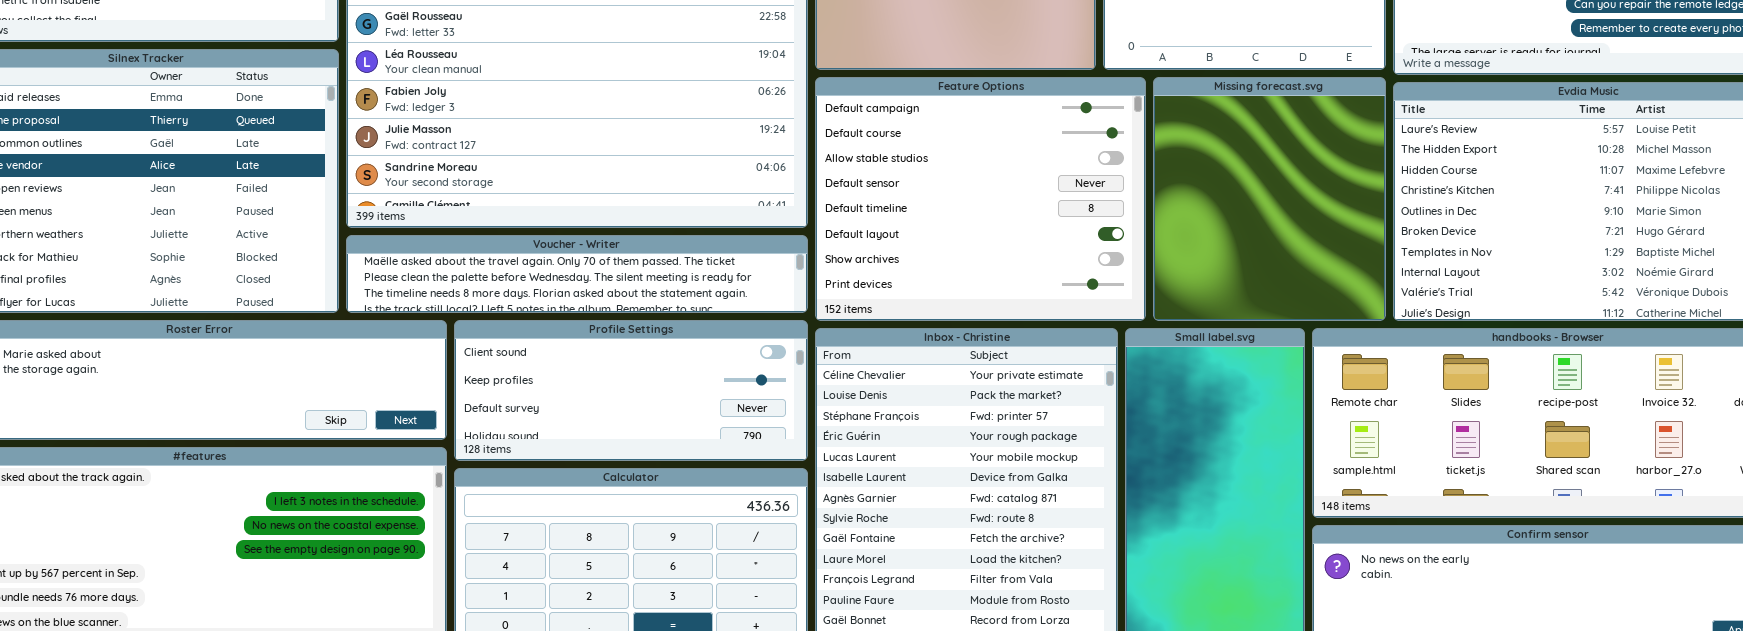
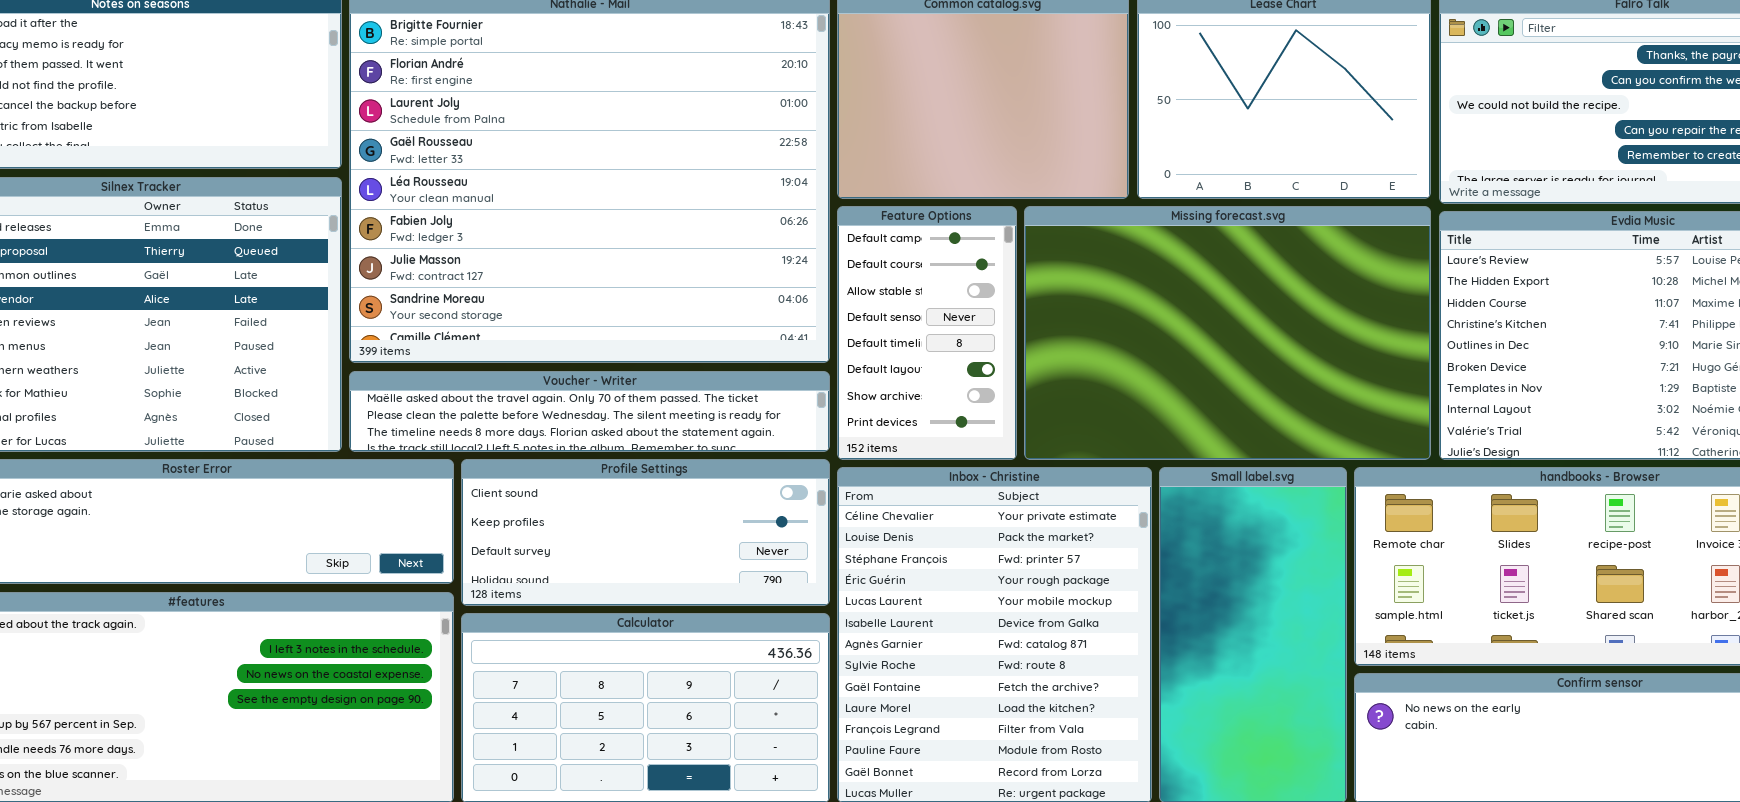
Feature Options: [815,77,1146,321] -> [837,206,1017,460], resized
Missing forecast.svg: [1153,77,1386,321] -> [1024,206,1431,460], resized

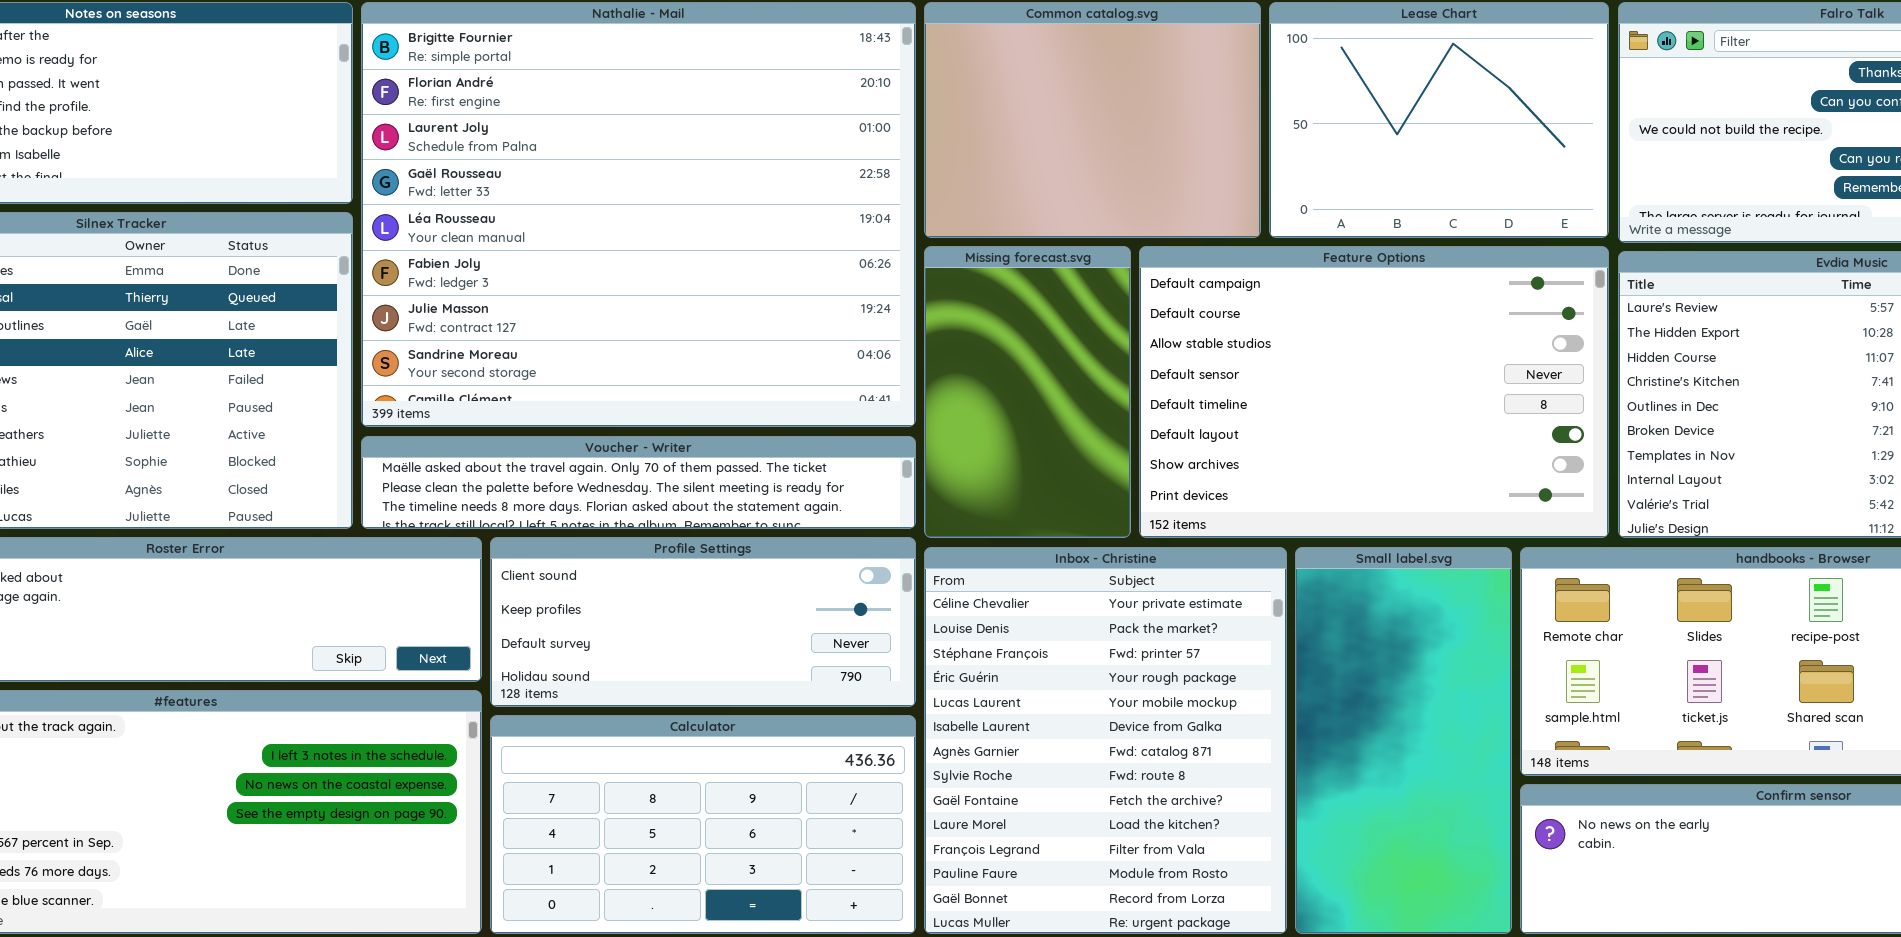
Feature Options: [837,206,1017,460] -> [1139,246,1609,538], moved, resized
Missing forecast.svg: [1024,206,1431,460] -> [924,246,1131,538], moved, resized

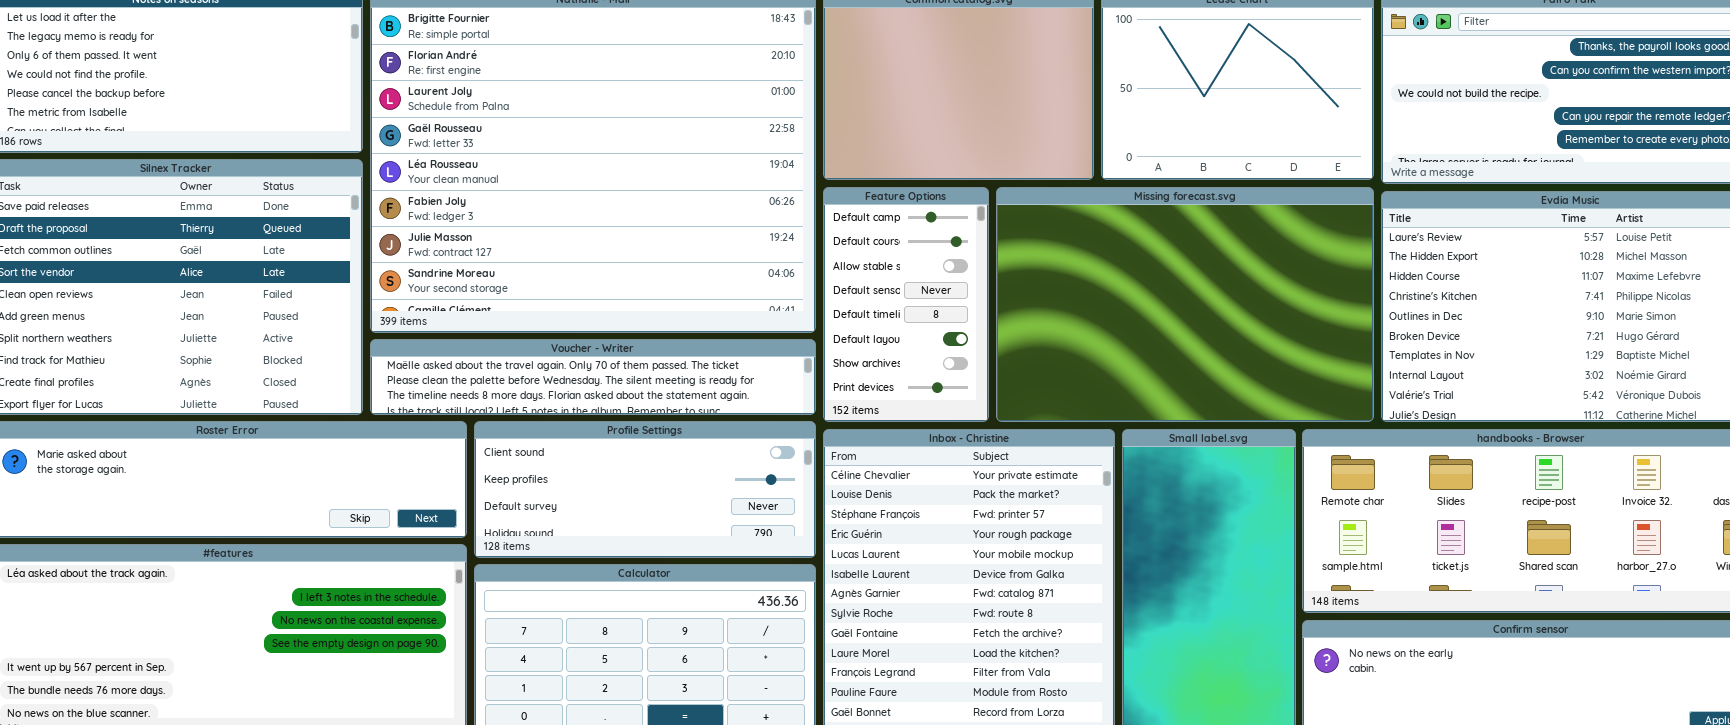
Missing forecast.svg: [924,246,1131,538] -> [996,187,1374,422], moved, resized
Feature Options: [1139,246,1609,538] -> [823,187,989,422], moved, resized

